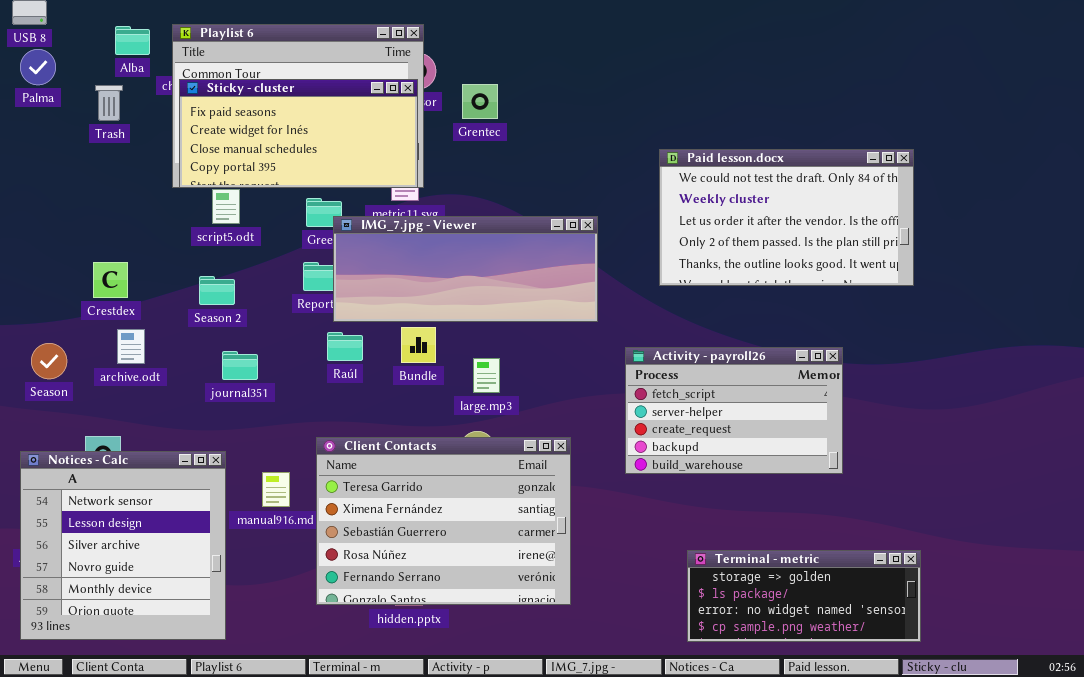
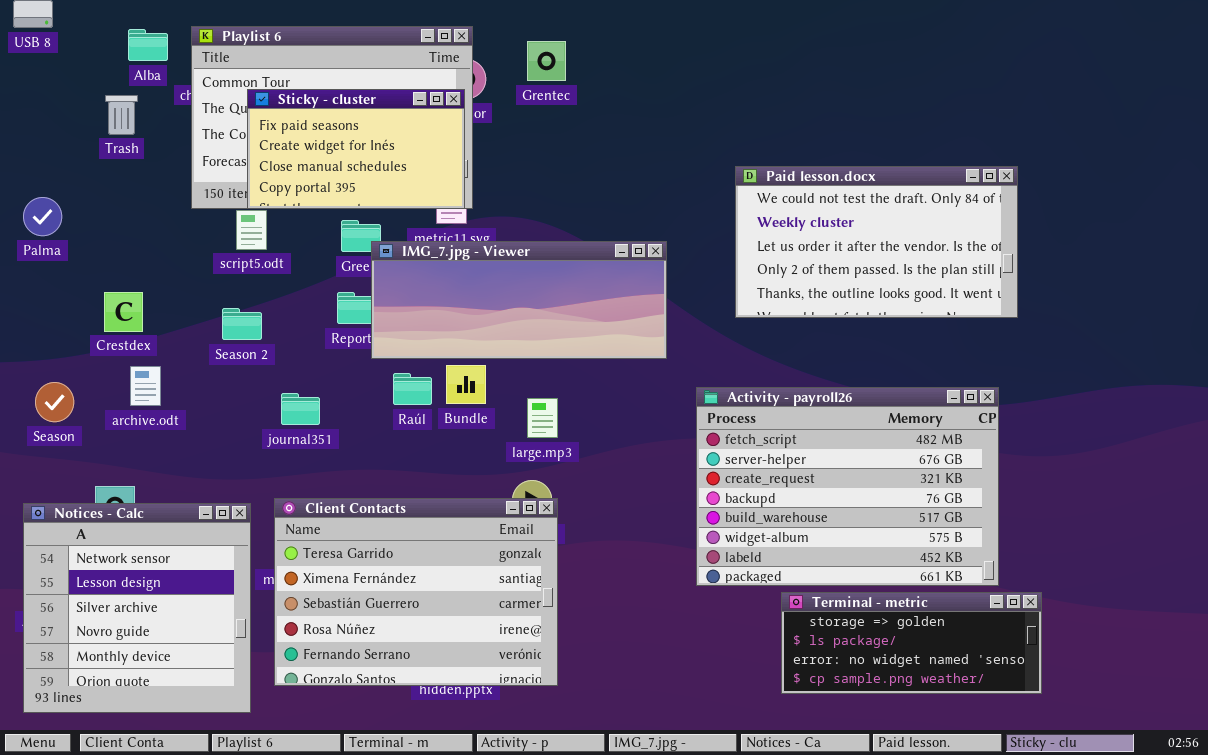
Palma: [20,49,56,85] -> [23,197,62,236], moved
Sticky - cluster: [179,79,418,188] -> [247,89,465,209], resized
Grentec: [462,84,498,119] -> [527,41,566,81], moved
Raúl: [327,332,363,361] -> [393,373,432,405], moved
Activity - payroll26: [625,347,843,474] -> [696,387,999,586], resized
journal351: [222,351,258,380] -> [281,393,320,425], moved
Client Contacts: [316,437,571,605] -> [274,498,558,686], moved
Terminal - metric: [687,550,921,642] -> [781,592,1042,694], moved

